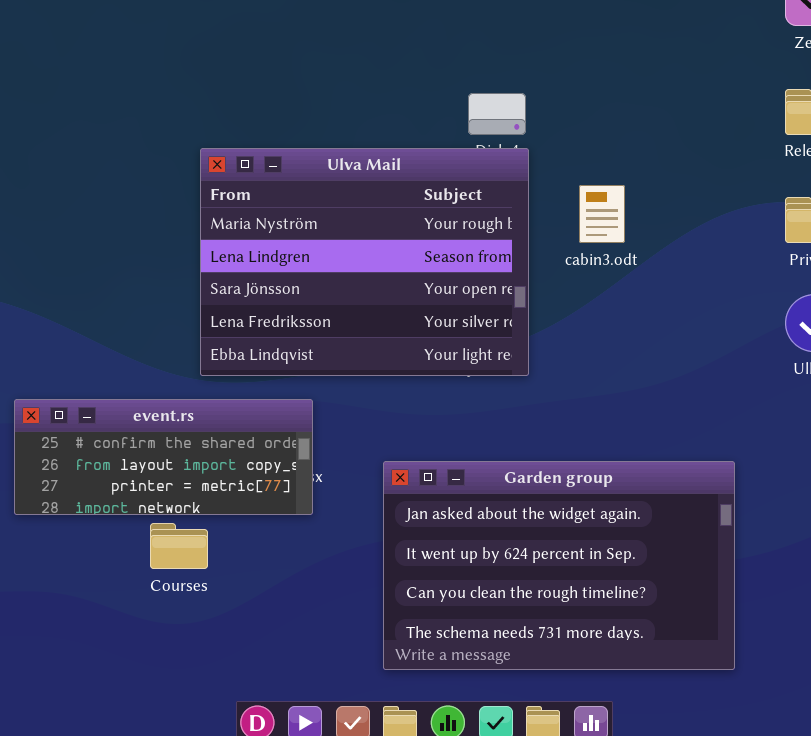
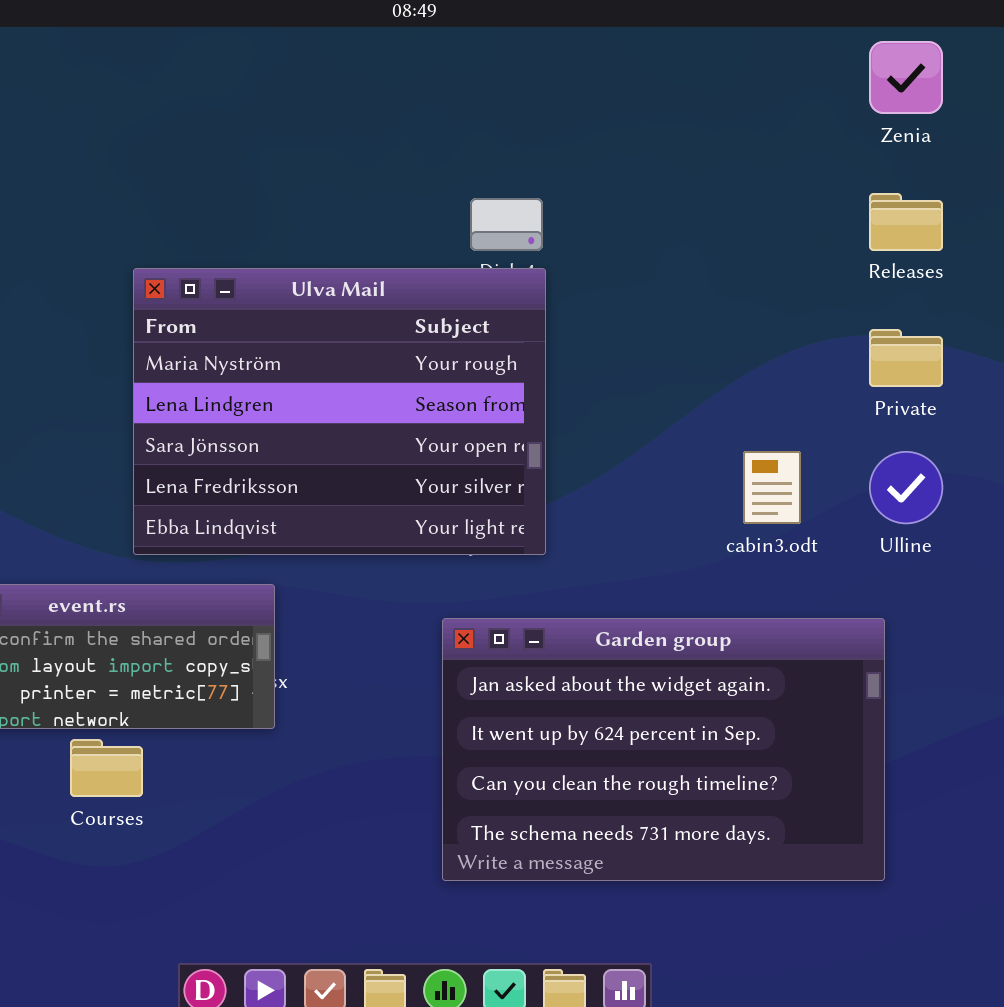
cabin3.odt: [579,185,625,243] -> [743,451,801,524], moved
Garden group: [383,461,735,670] -> [442,618,885,881], moved

